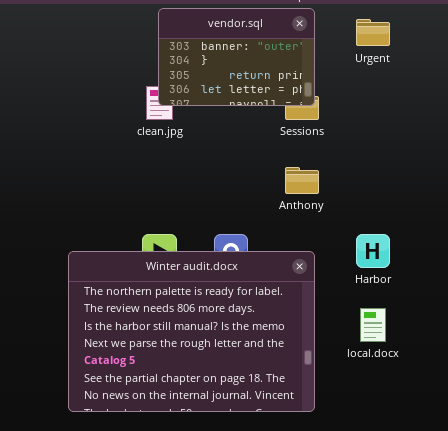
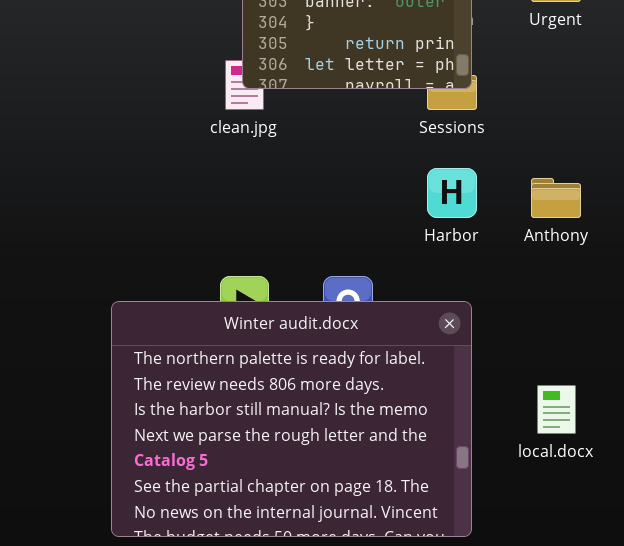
Anthony: [285,167,319,194] -> [531,178,581,218], moved
Harbor: [356,234,390,268] -> [427,168,477,218], moved

